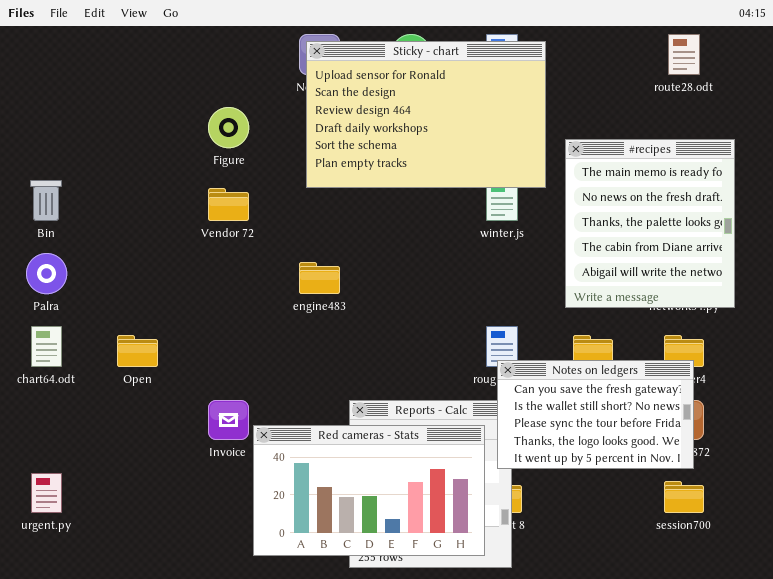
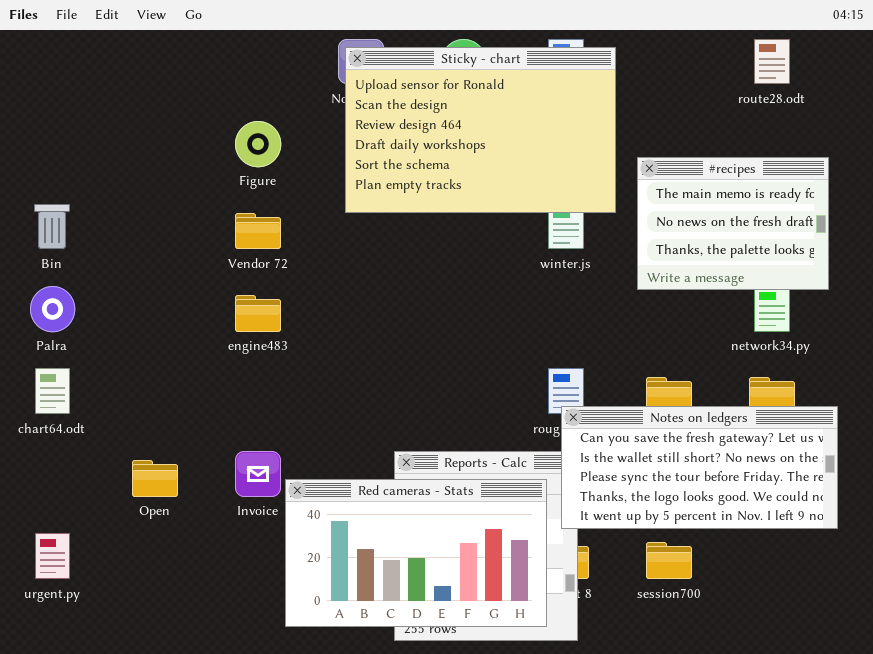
#recipes: [565,139,735,308] -> [637,157,829,290], resized
engine483: [299,262,340,294] -> [235,295,281,332], moved
Open: [117,335,158,367] -> [132,460,178,497], moved
Notes on ledgers: [497,360,694,469] -> [561,406,838,529], resized
session700: [664,481,704,513] -> [646,542,692,579], moved

